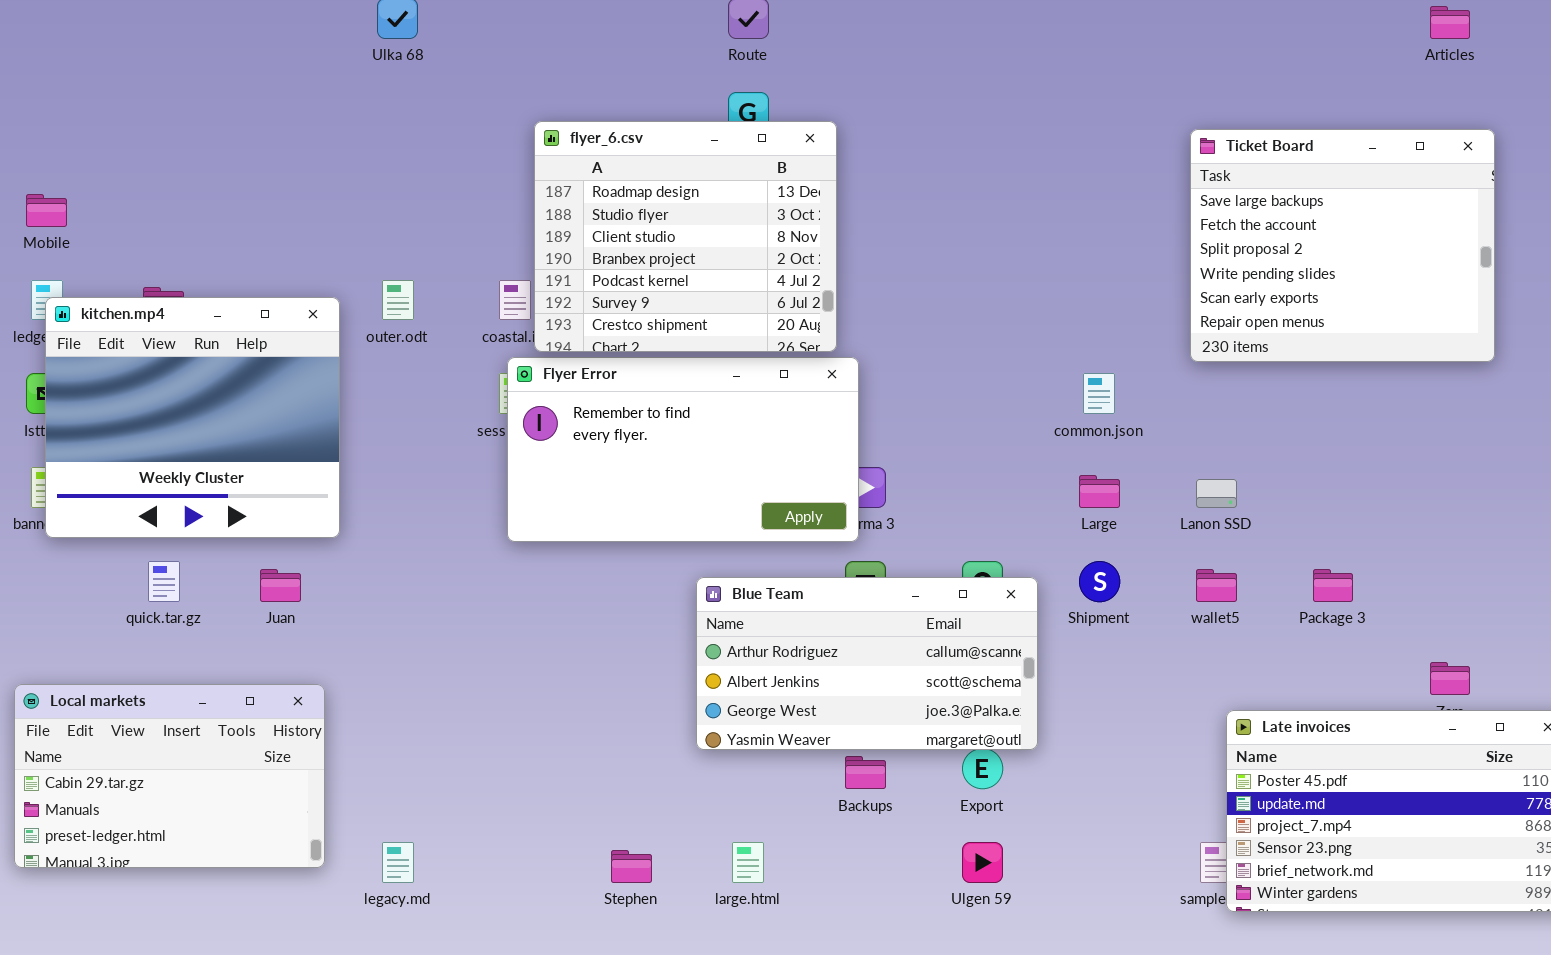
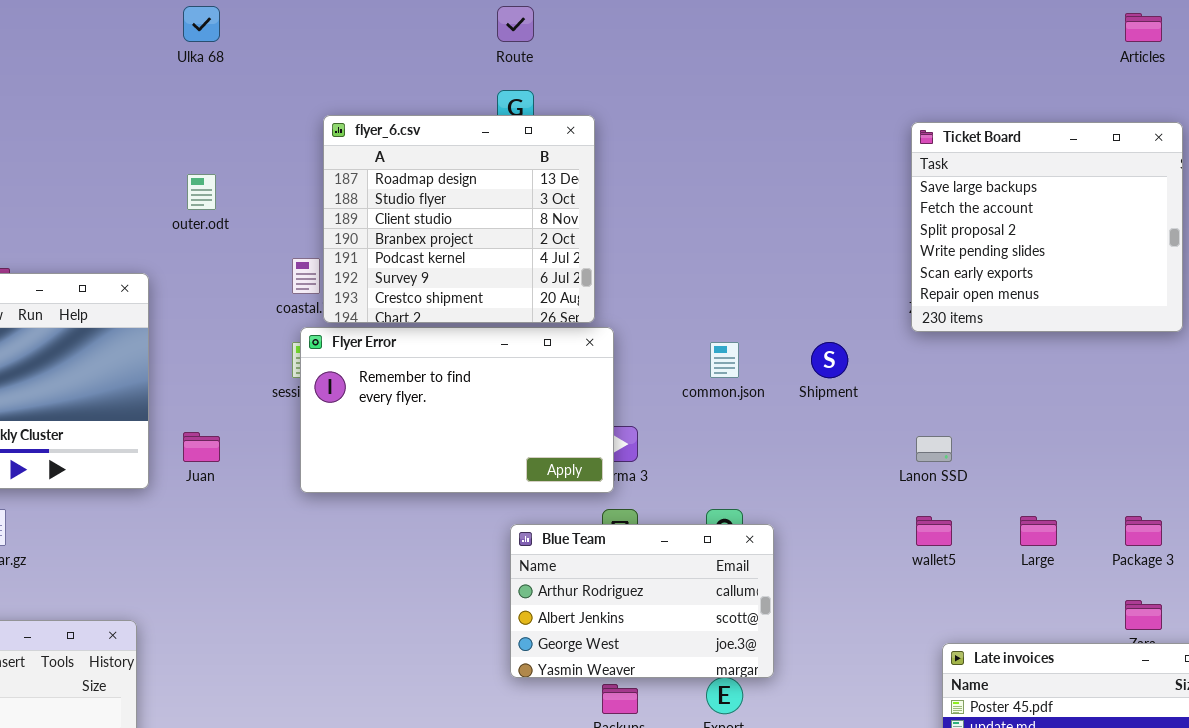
outer.odt: [382,280,414,320] -> [187,174,216,210], moved
common.json: [1083,373,1115,414] -> [710,342,739,378], moved
Large: [1079,475,1120,508] -> [1020,516,1057,546], moved
Shipment: [1079,561,1120,602] -> [811,342,848,378], moved
Juan: [260,569,301,602] -> [183,432,220,462], moved
Package 3: [1313,569,1353,602] -> [1125,516,1162,546], moved
Blue Team: [696,577,1038,750] -> [510,524,774,678], resized

